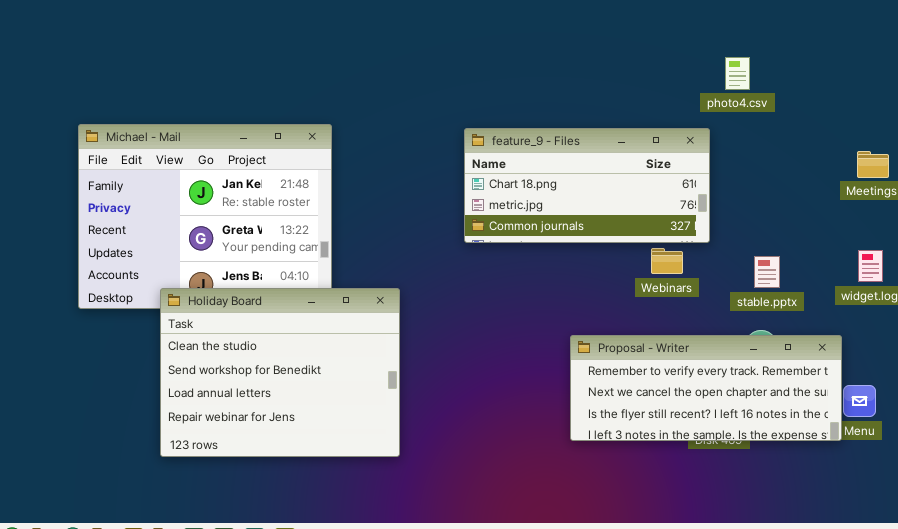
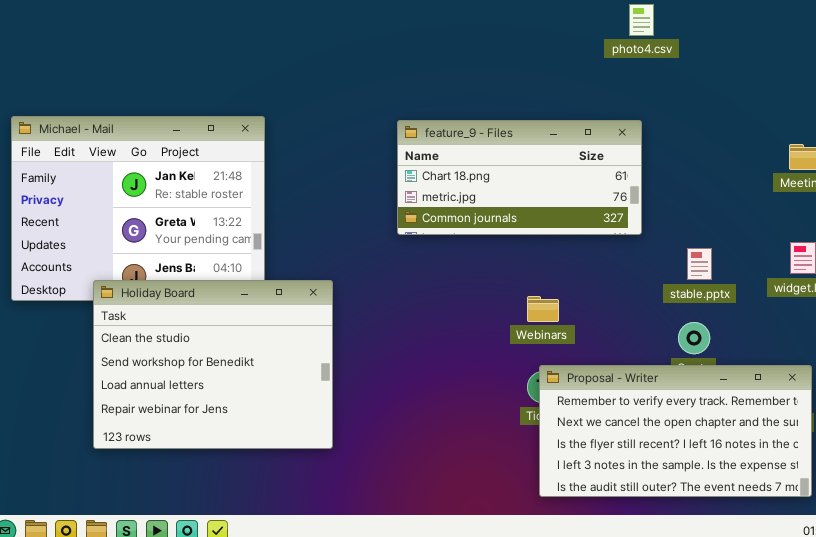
photo4.csv: [725,57,750,90] -> [629,4,654,36], moved
Webinars: [651,248,683,274] -> [527,296,559,322], moved
Proposal - Writer: [570,335,842,441] -> [539,365,812,497], moved, resized

